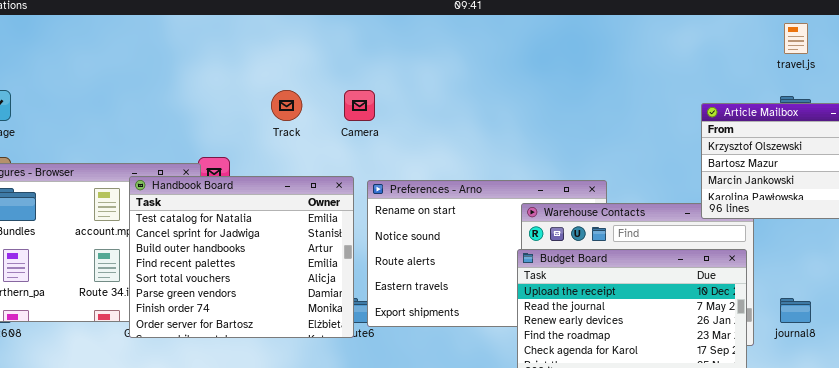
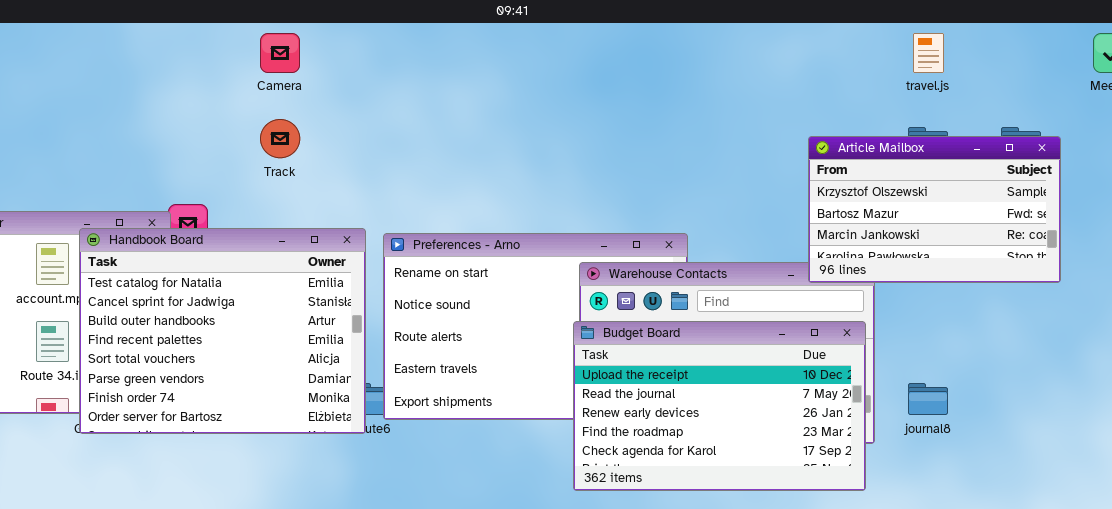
Camera: [344,90,375,121] -> [260,33,300,73], moved

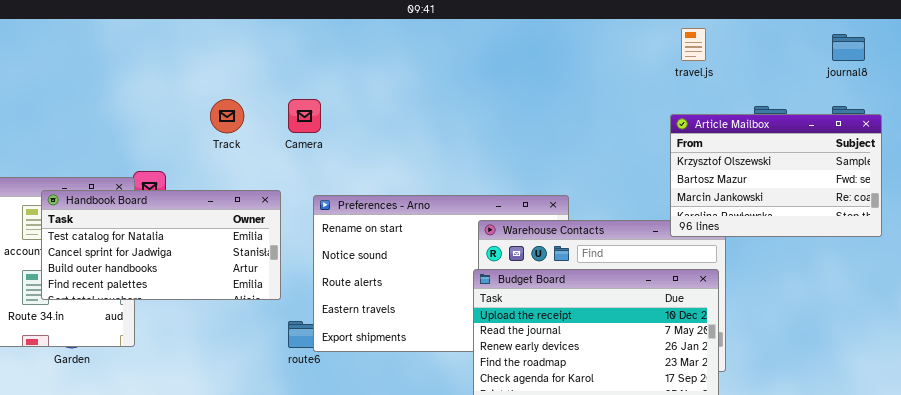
Camera: [260,33,300,73] -> [288,99,321,133], moved
travel.js: [913,33,944,73] -> [681,28,706,61], moved
Handbook Board: [79,228,366,434] -> [41,190,281,300], moved, resized
journal8: [908,383,948,415] -> [832,34,865,61], moved

